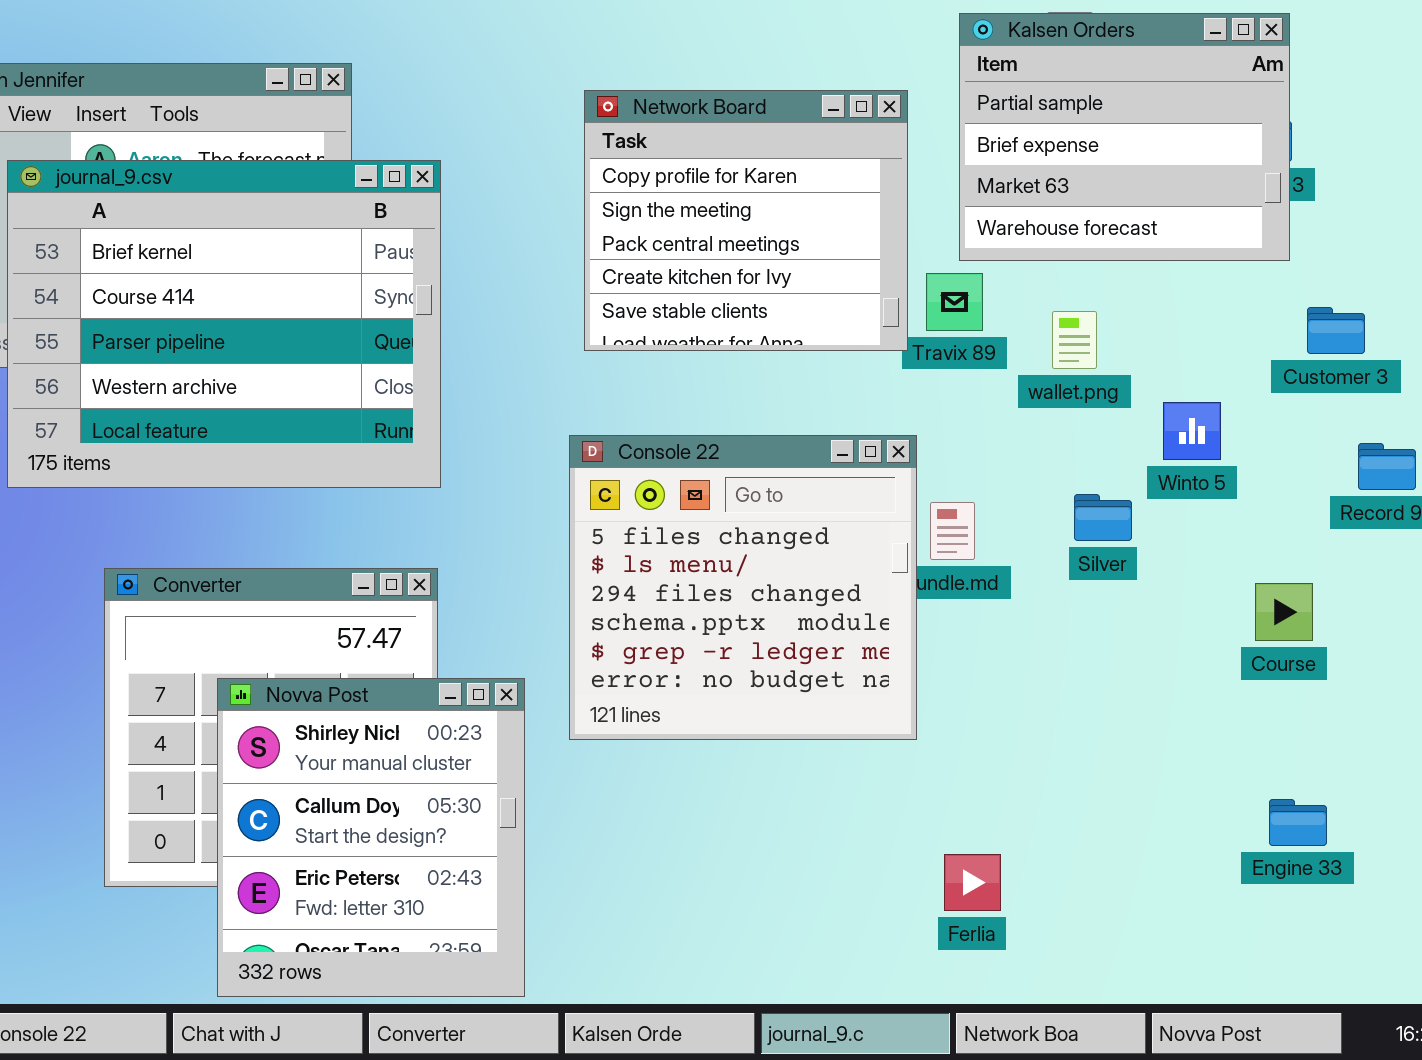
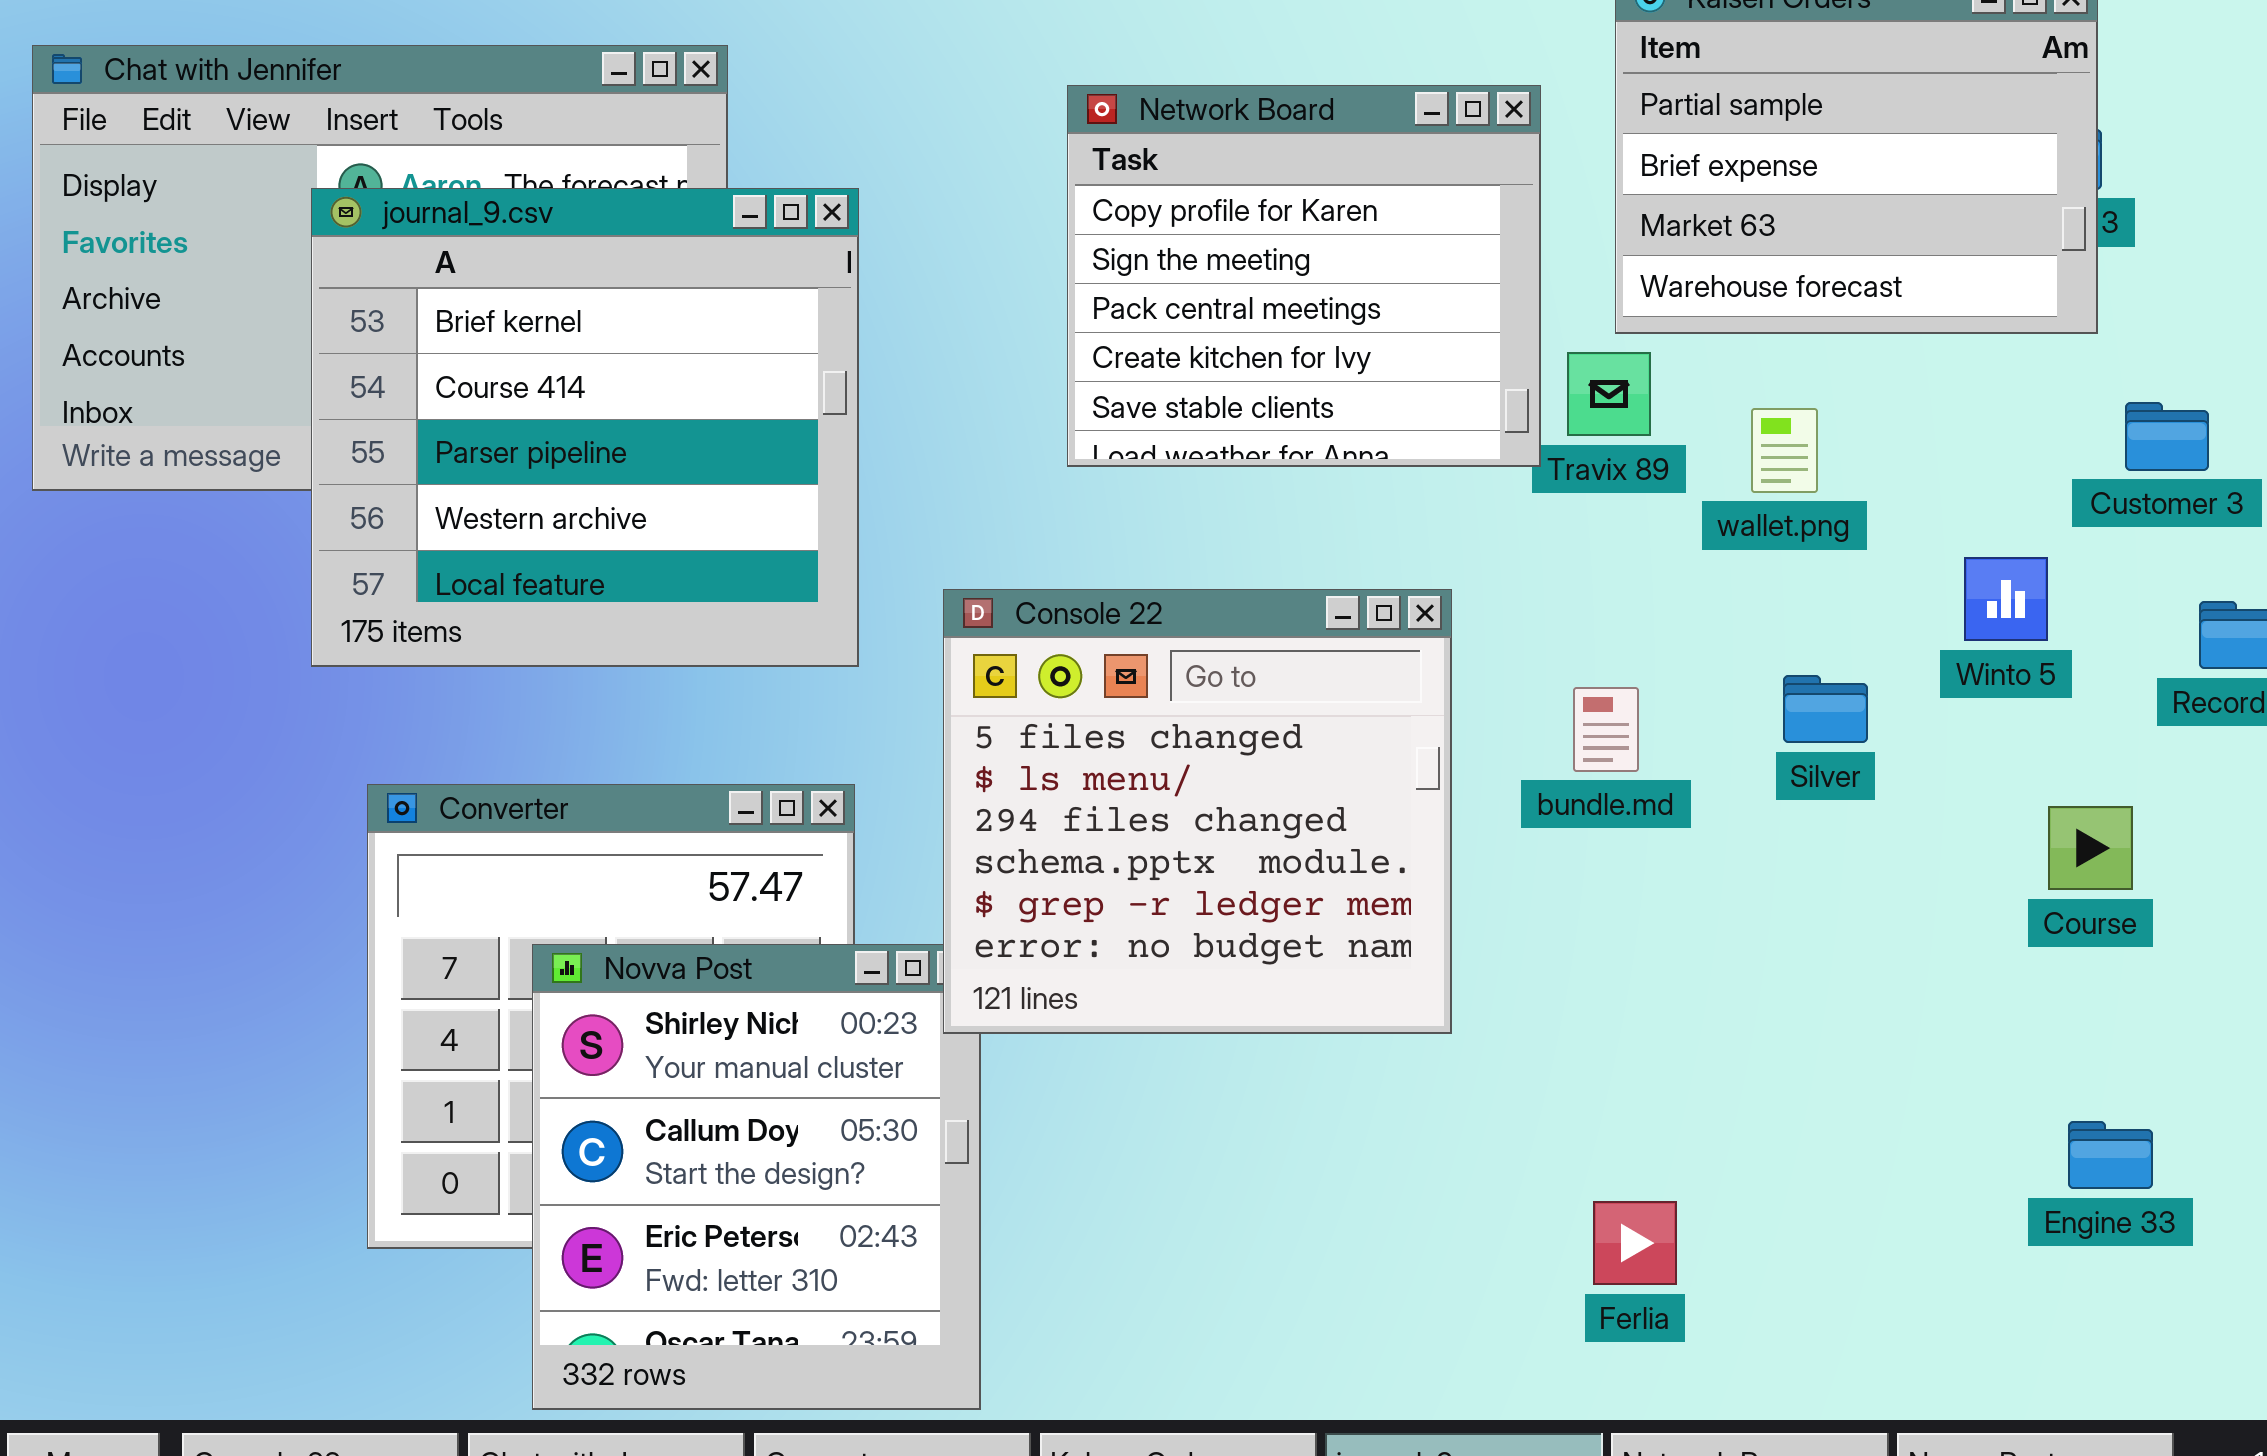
journal_9.csv: [7,160,441,488] -> [311,188,859,667], resized
Winto 5: [1163,402,1221,460] -> [1964,557,2048,641], moved
Console 22: [569,435,917,740] -> [943,589,1452,1034], moved

